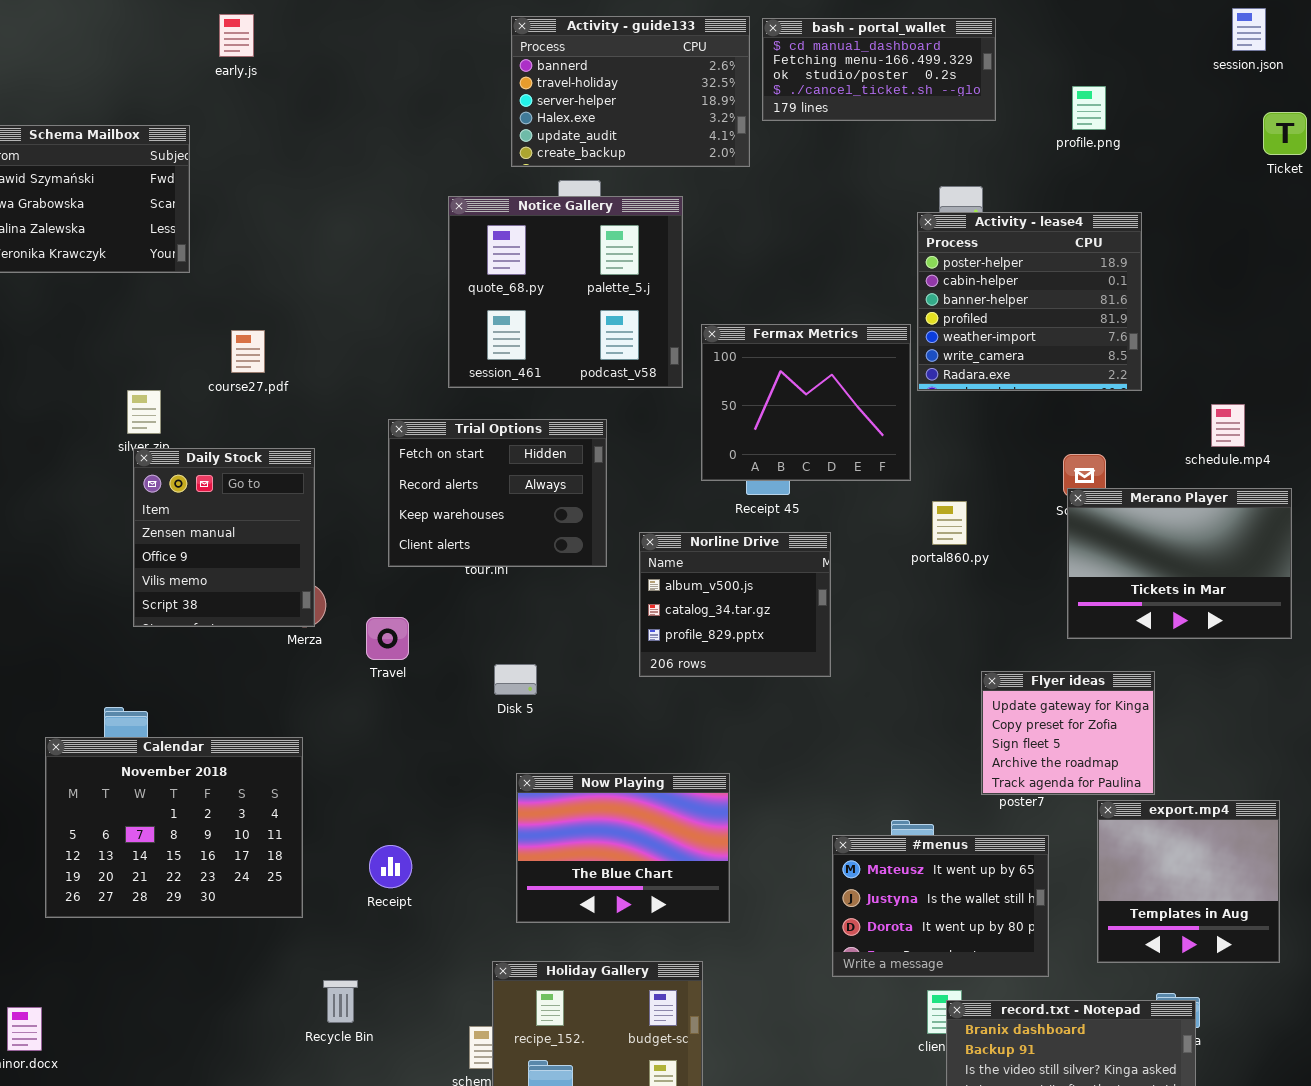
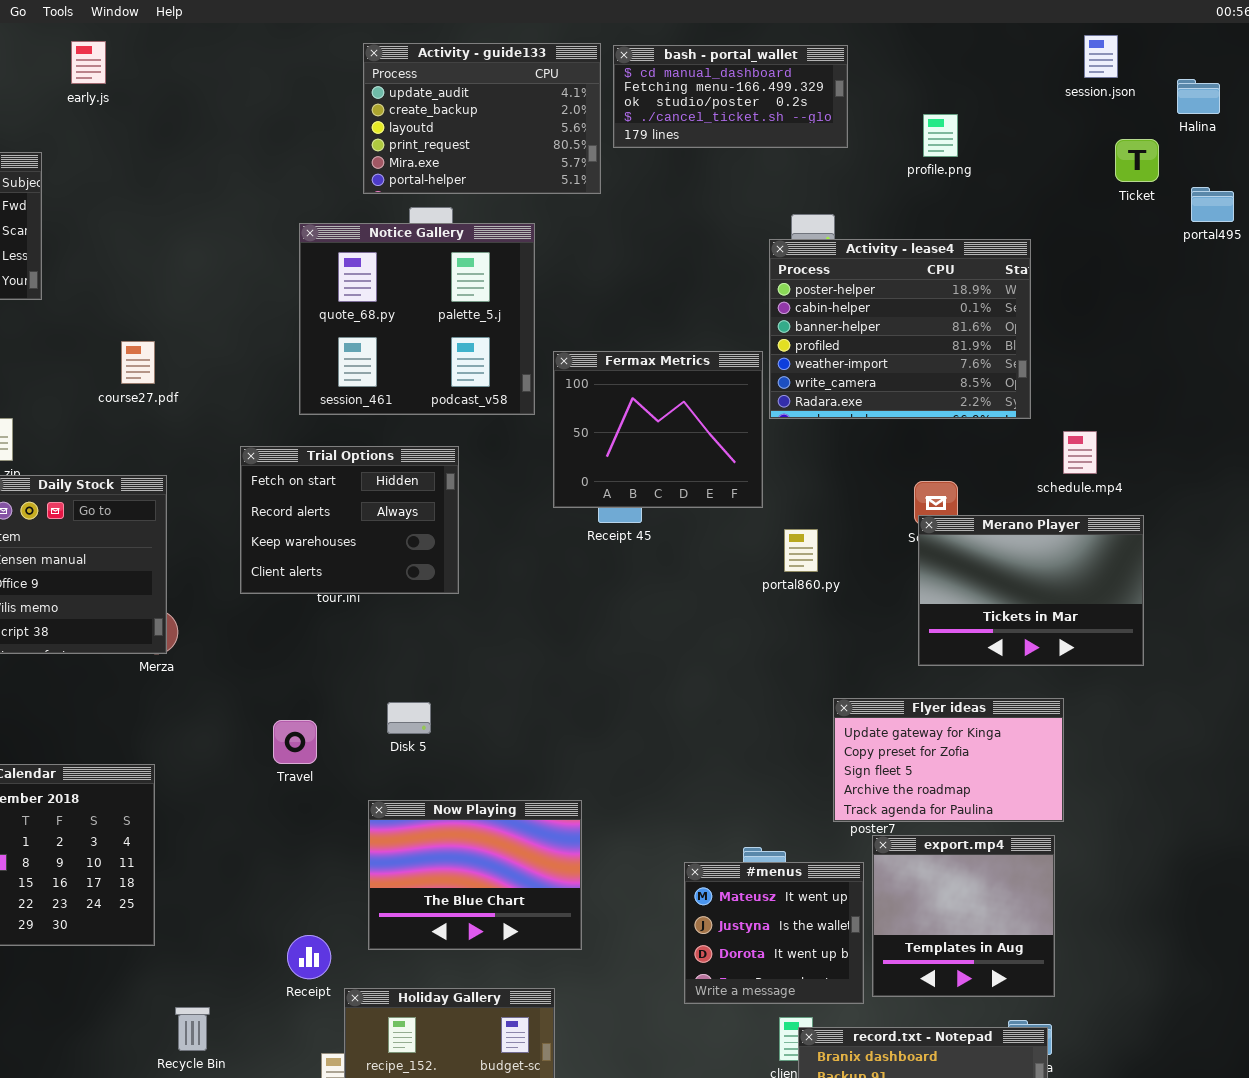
Activity - guide133: [511,16,750,167] -> [363,43,601,194], scrolled down 4 rows
Activity - lease4: [917,212,1142,391] -> [769,239,1031,419], resized
course27.pdf: [231,330,265,373] -> [121,341,155,384], moved
Norline Drive: [639,532,831,677] -> none, closed
Travel: [366,617,409,660] -> [273,720,317,764], moved
Disk 5: [494,664,537,695] -> [387,702,431,734], moved
Flyer ideas: [981,671,1155,795] -> [833,698,1064,822], resized
export.mp4: [1097,800,1280,963] -> [872,835,1055,997], moved
#menus: [832,835,1049,977] -> [684,862,864,1004], resized
Receipt: [369,845,412,888] -> [287,935,331,979], moved

